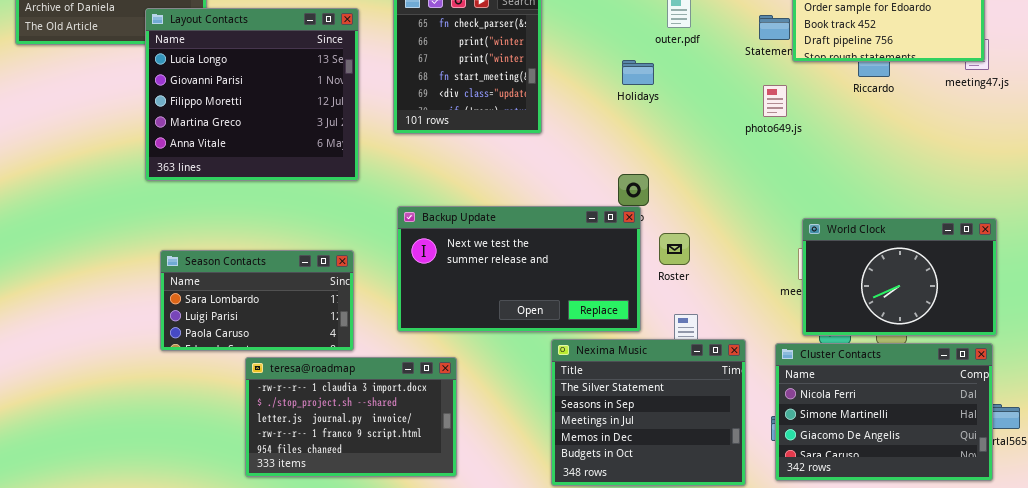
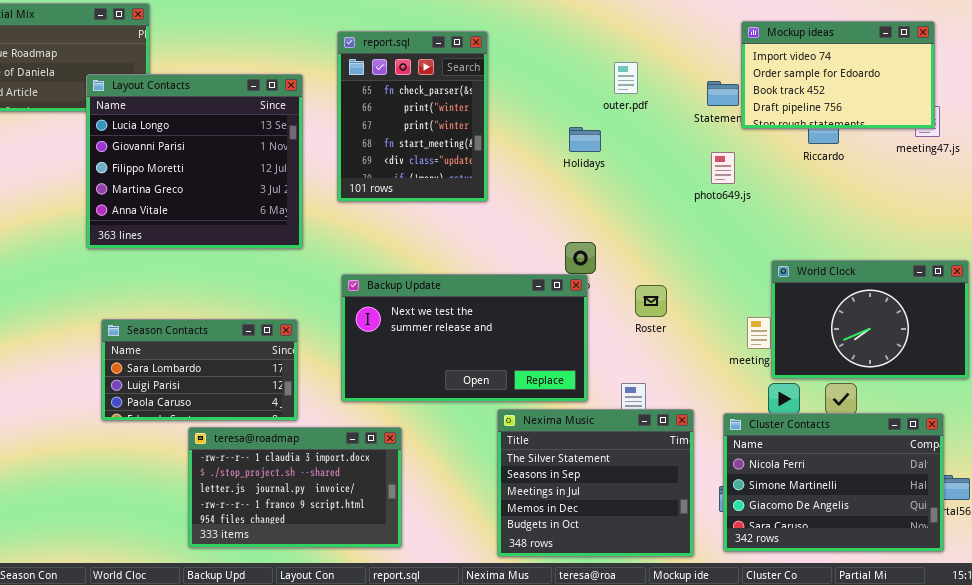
World Clock: [802,218,997,336] -> [771,260,969,379], moved
Roster: [659,233,690,265] -> [635,285,667,317], moved

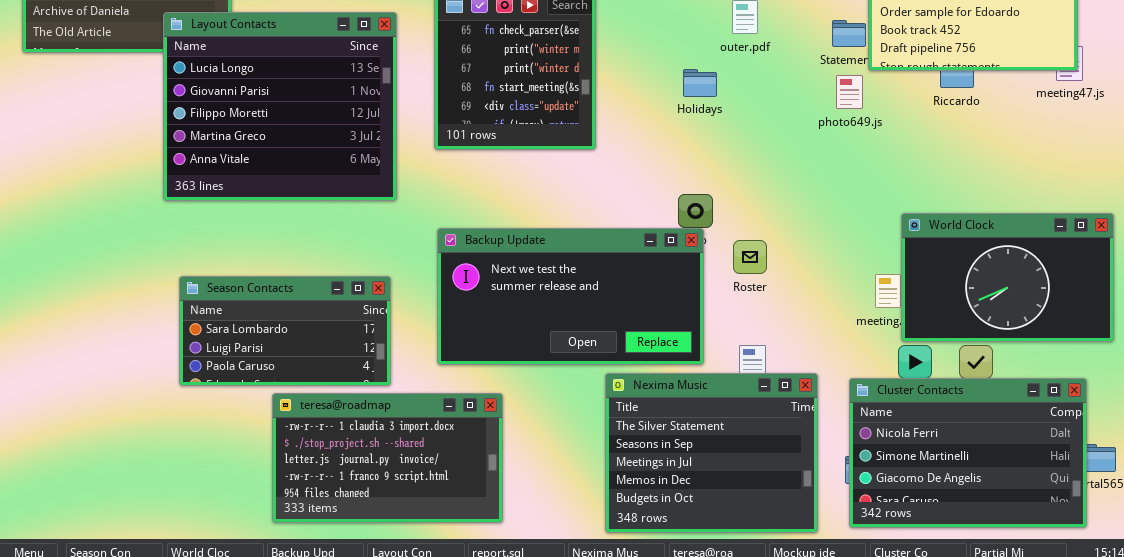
photo649.js: [711,152,735,184] -> [836,75,863,109], moved
Roster: [635,285,667,317] -> [733,240,767,274], moved

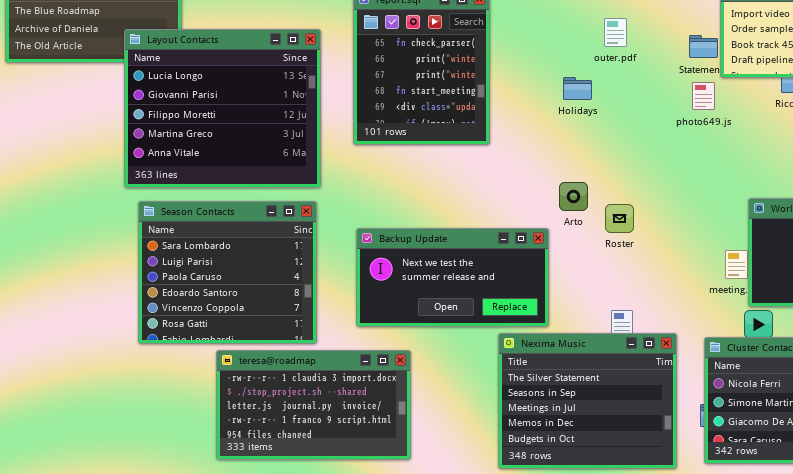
Backup Update: [437,228,704,365] -> [356,228,549,327], resized
Roster: [733,240,767,274] -> [605,204,634,233], moved
Season Contacts: [179,276,391,386] -> [138,201,317,344], resized

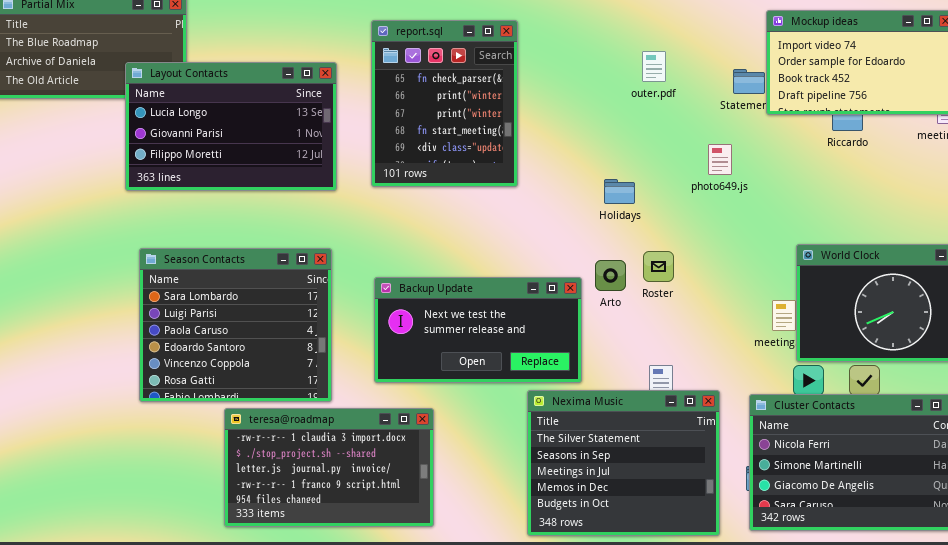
Layout Contacts: [124,29,321,188] -> [125,62,337,191], resized
Holidays: [563,77,592,100] -> [604,179,635,204], moved
photo649.js: [692,82,715,110] -> [708,144,732,175], moved
Arto: [559,182,588,211] -> [595,260,626,291], moved

